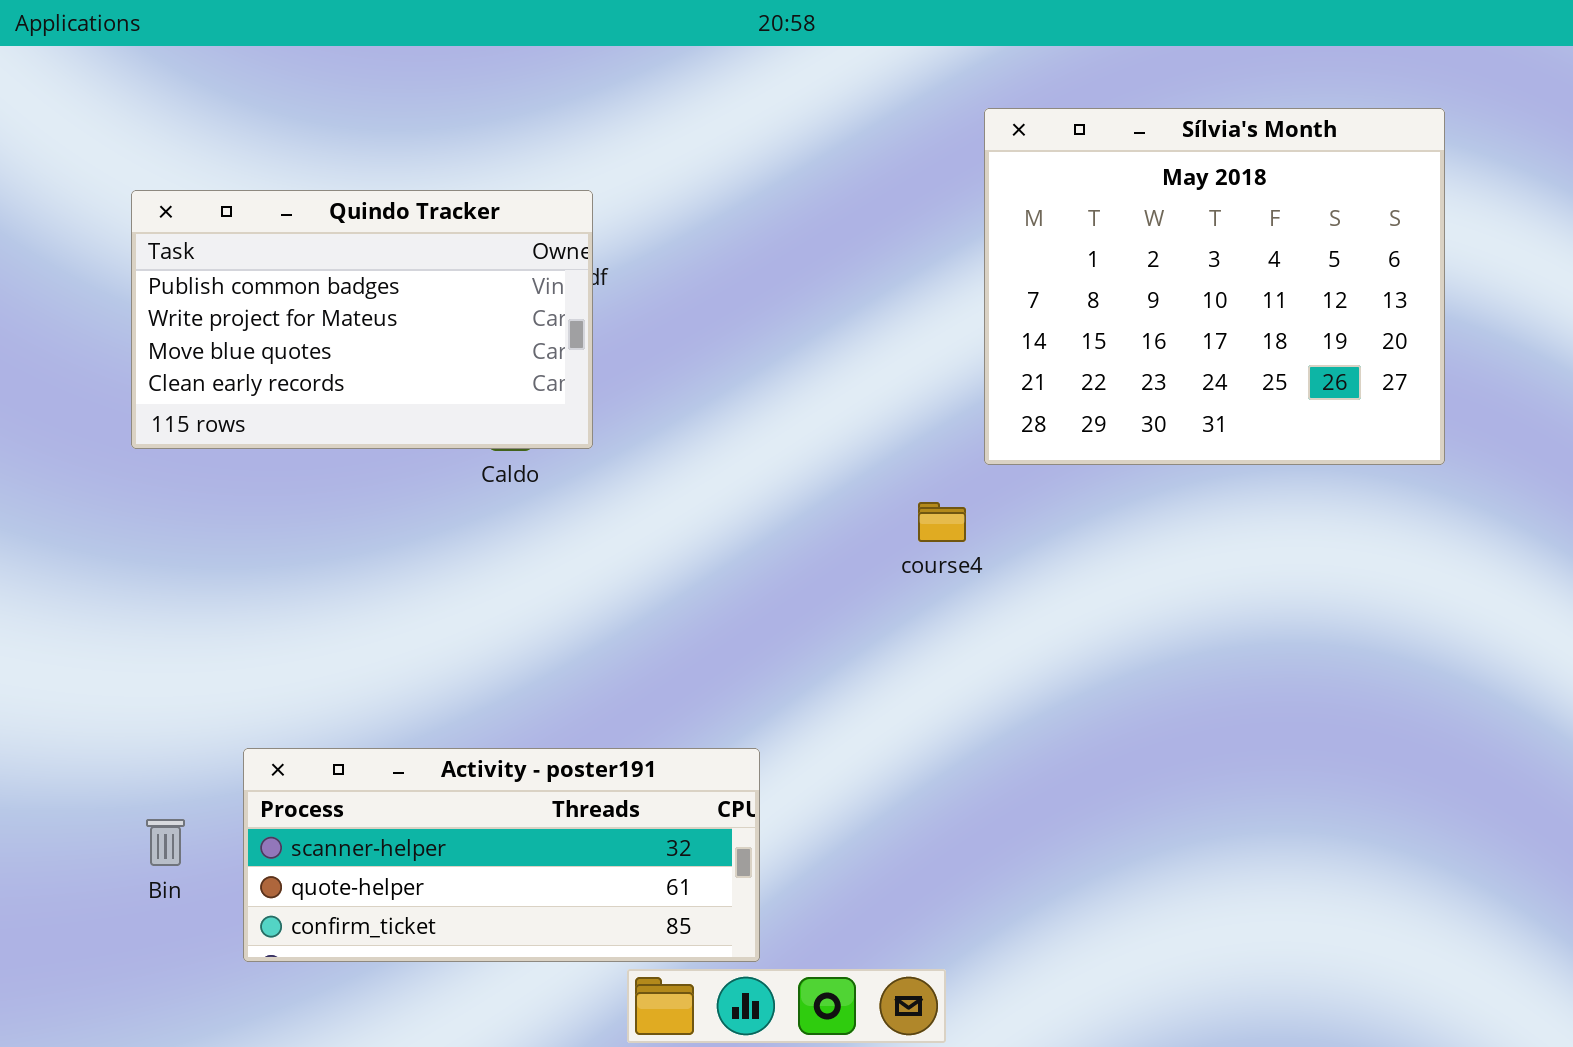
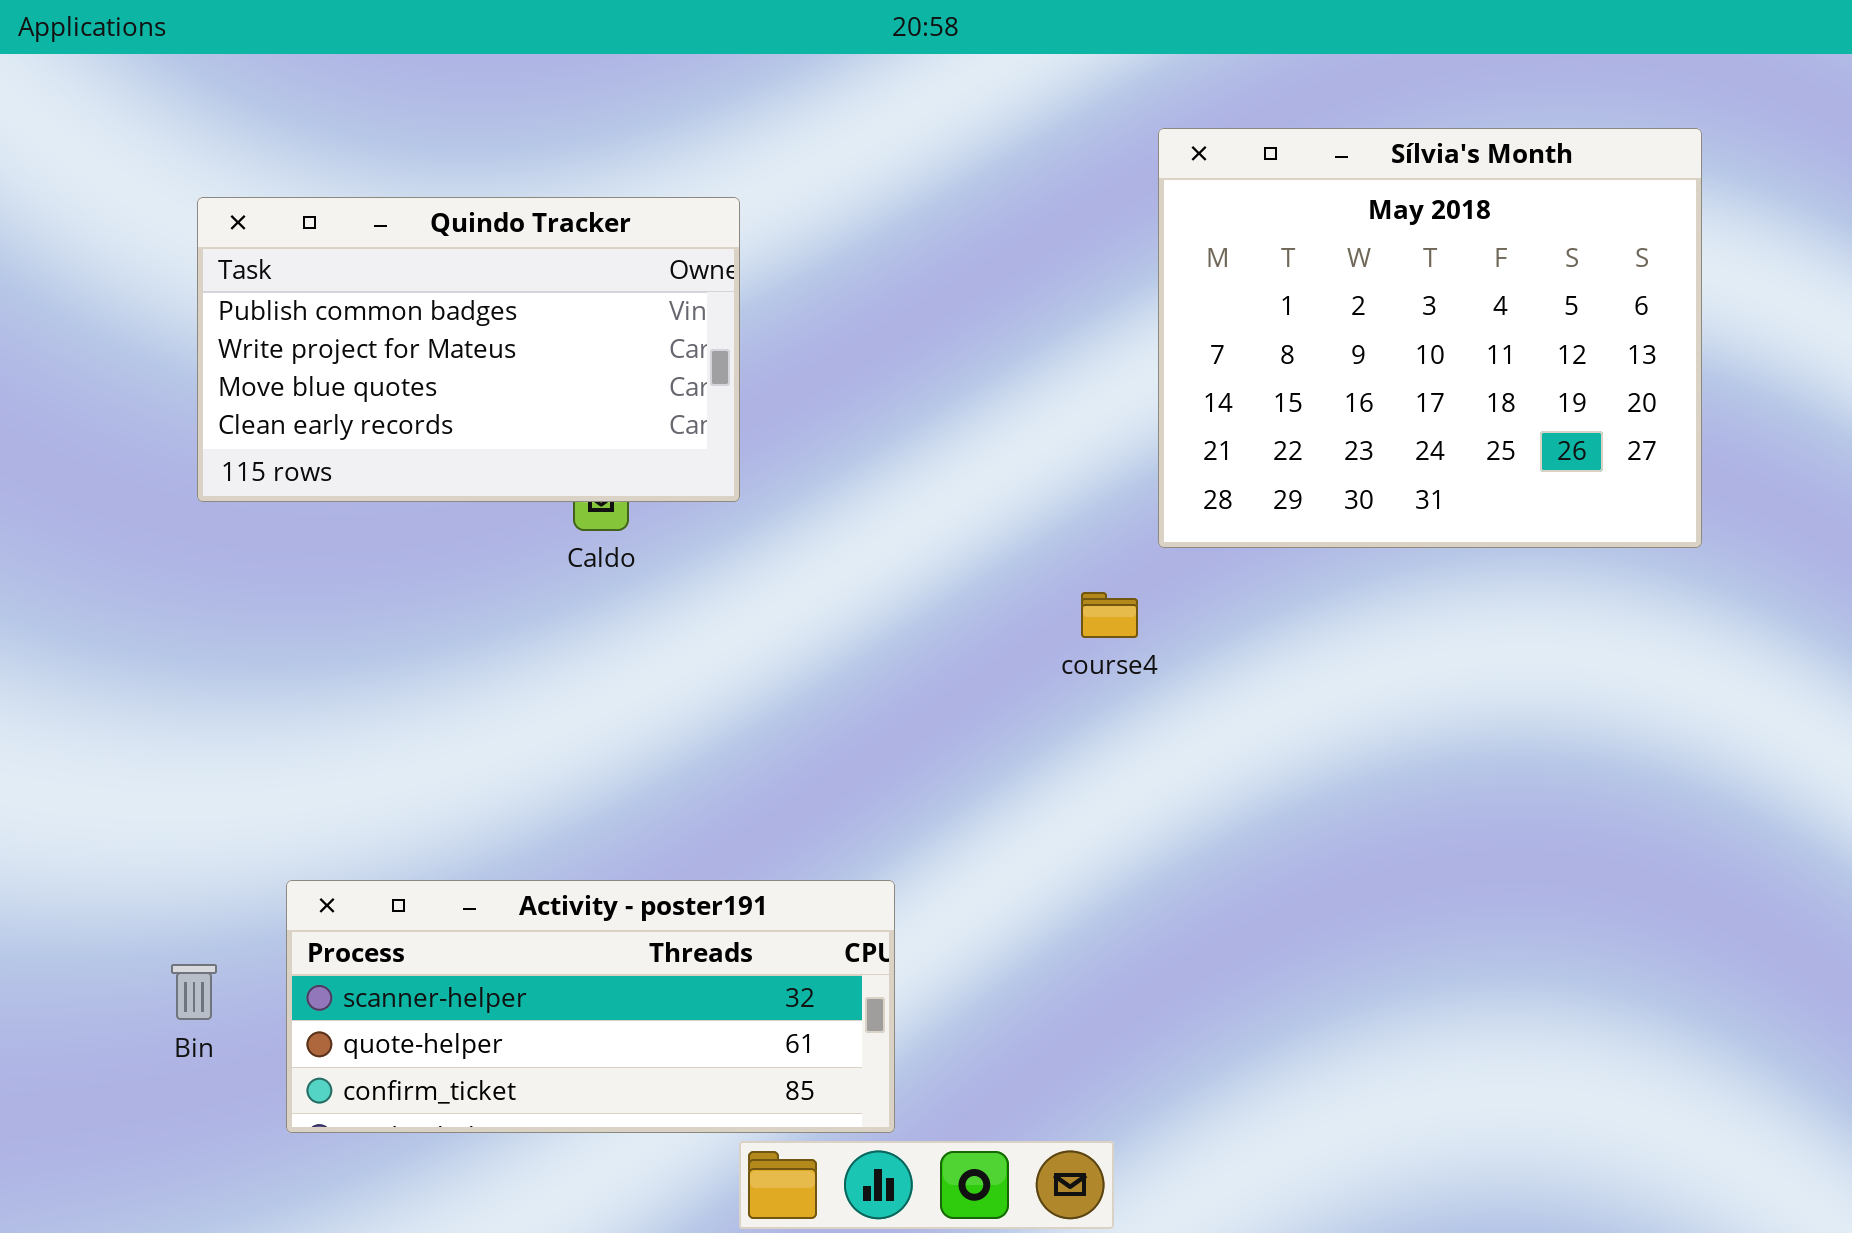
Quindo Tracker: [131,190,593,449] -> [197,197,740,502], moved

